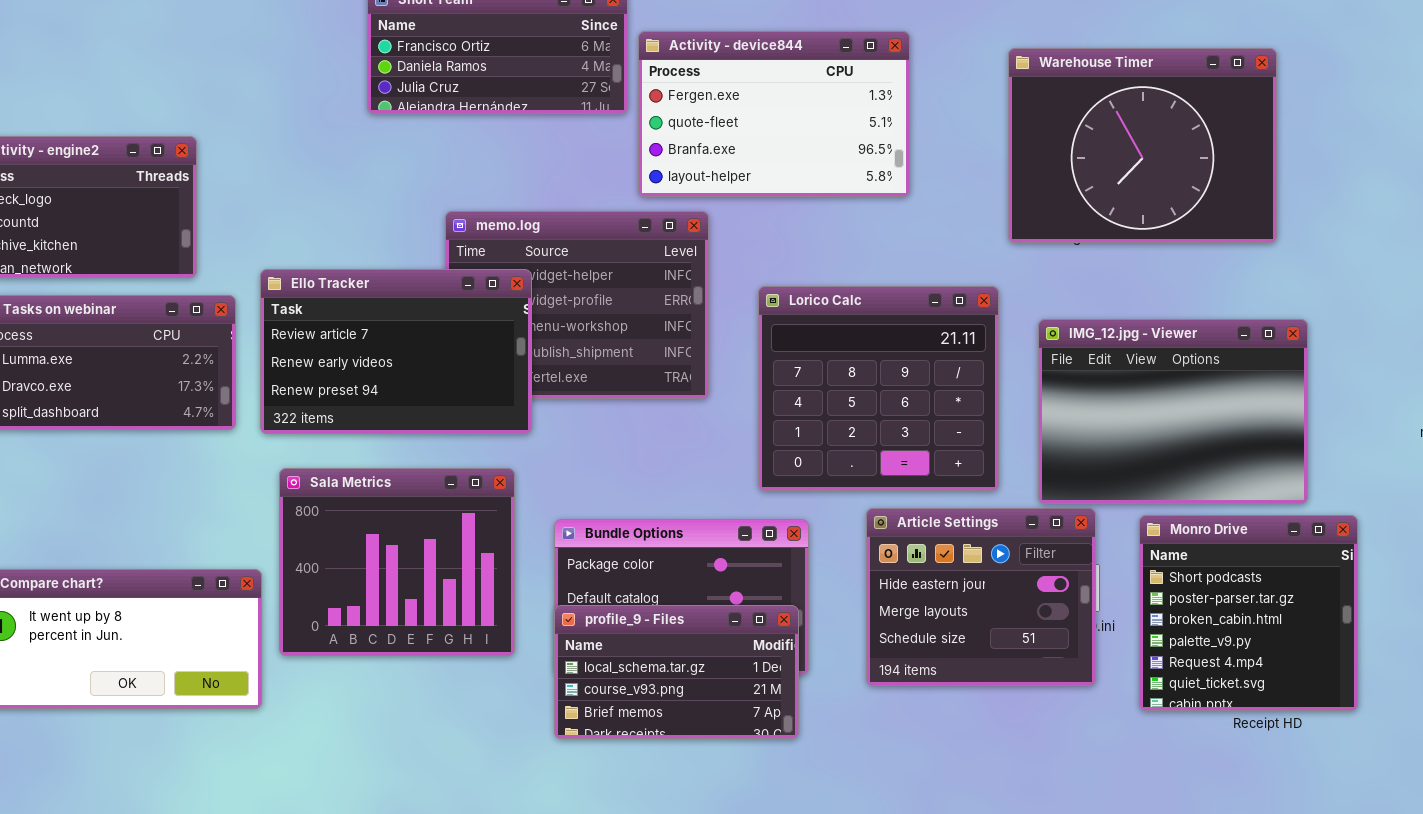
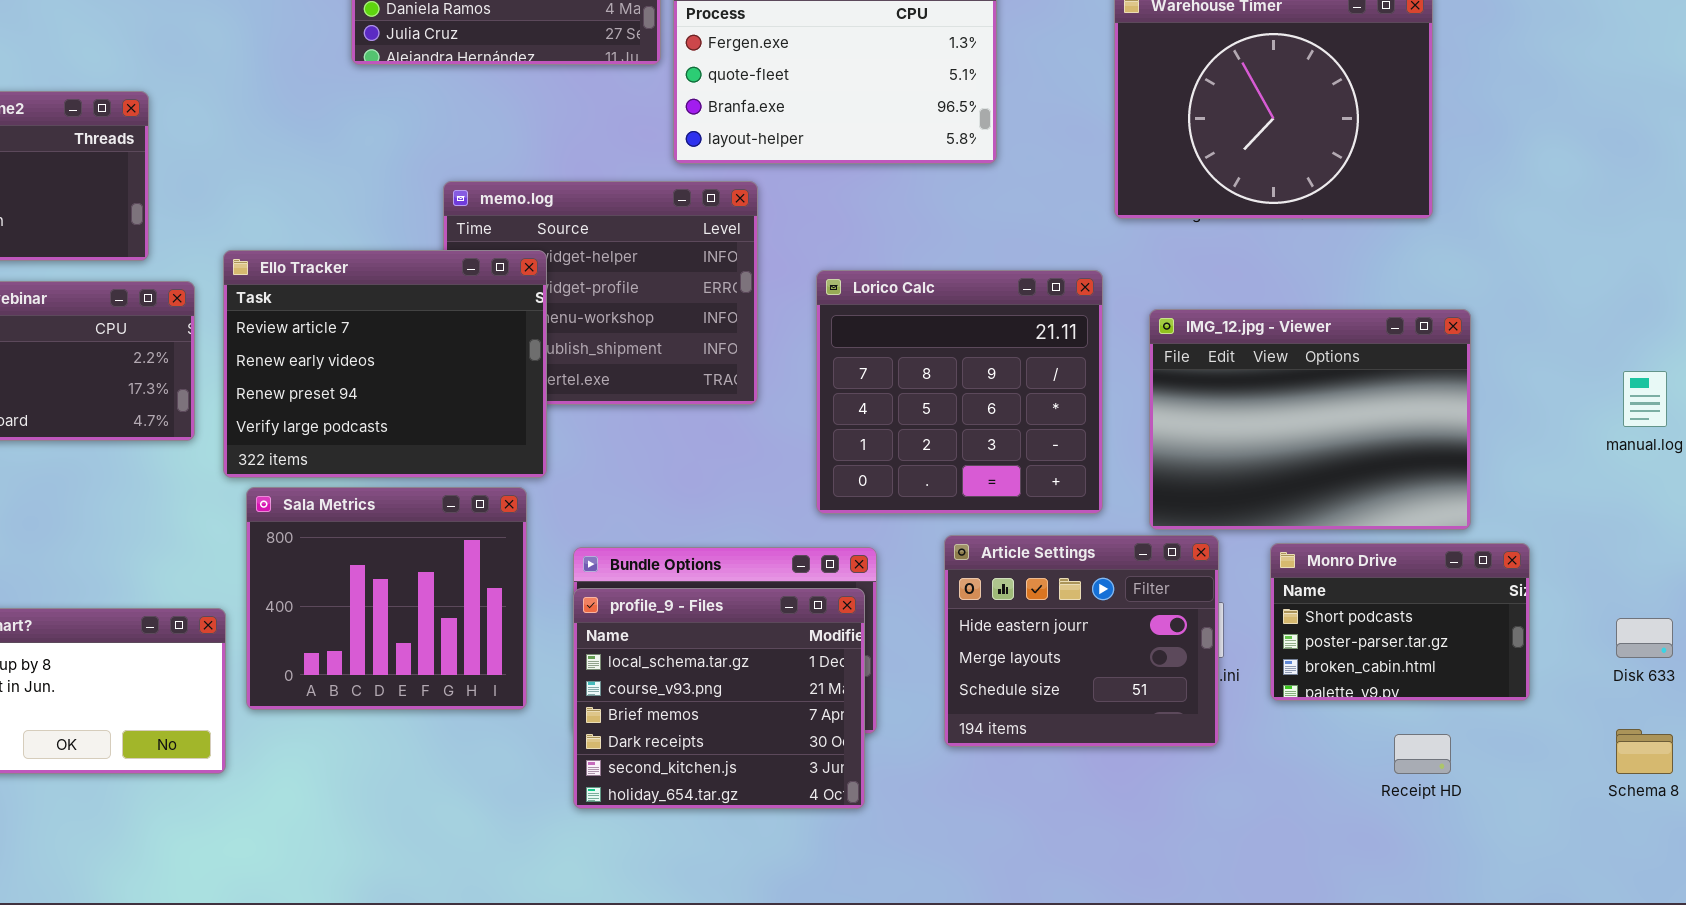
Ello Tracker: [260,269,532,434] -> [223,250,547,478], resized
Monro Drive: [1139,515,1358,711] -> [1270,543,1530,701], resized
profile_9 - Files: [554,605,799,739] -> [573,588,865,809], resized

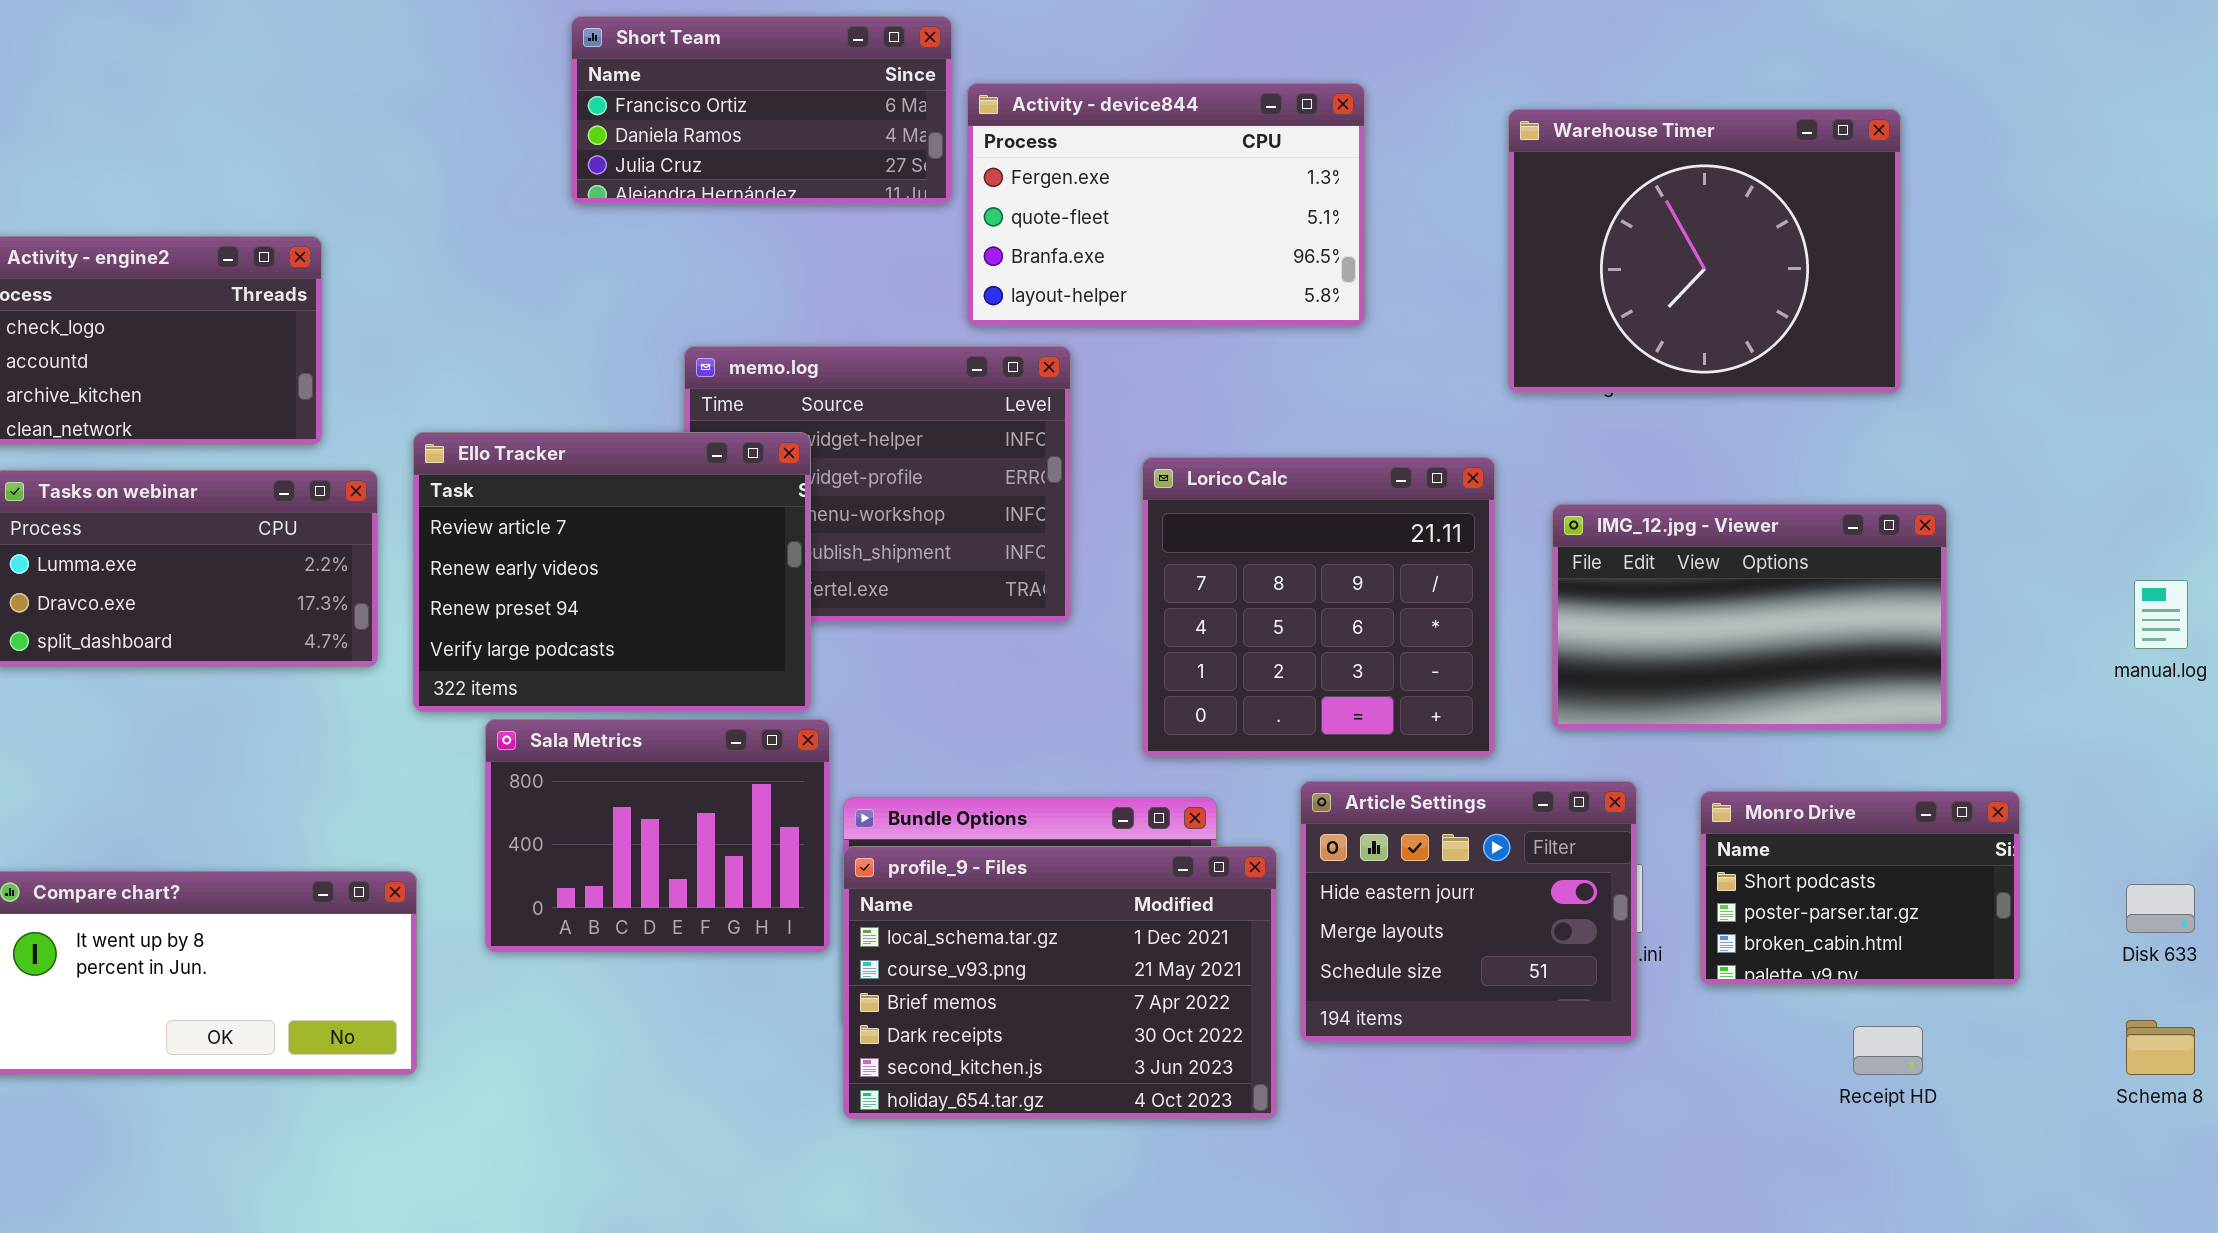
IMG_12.jpg - Viewer: [1149,309,1471,530] -> [1552,504,1947,730], resized
Sala Metrics: [246,487,527,710] -> [485,719,830,952], moved, resized
profile_9 - Files: [573,588,865,809] -> [843,846,1277,1119], resized

